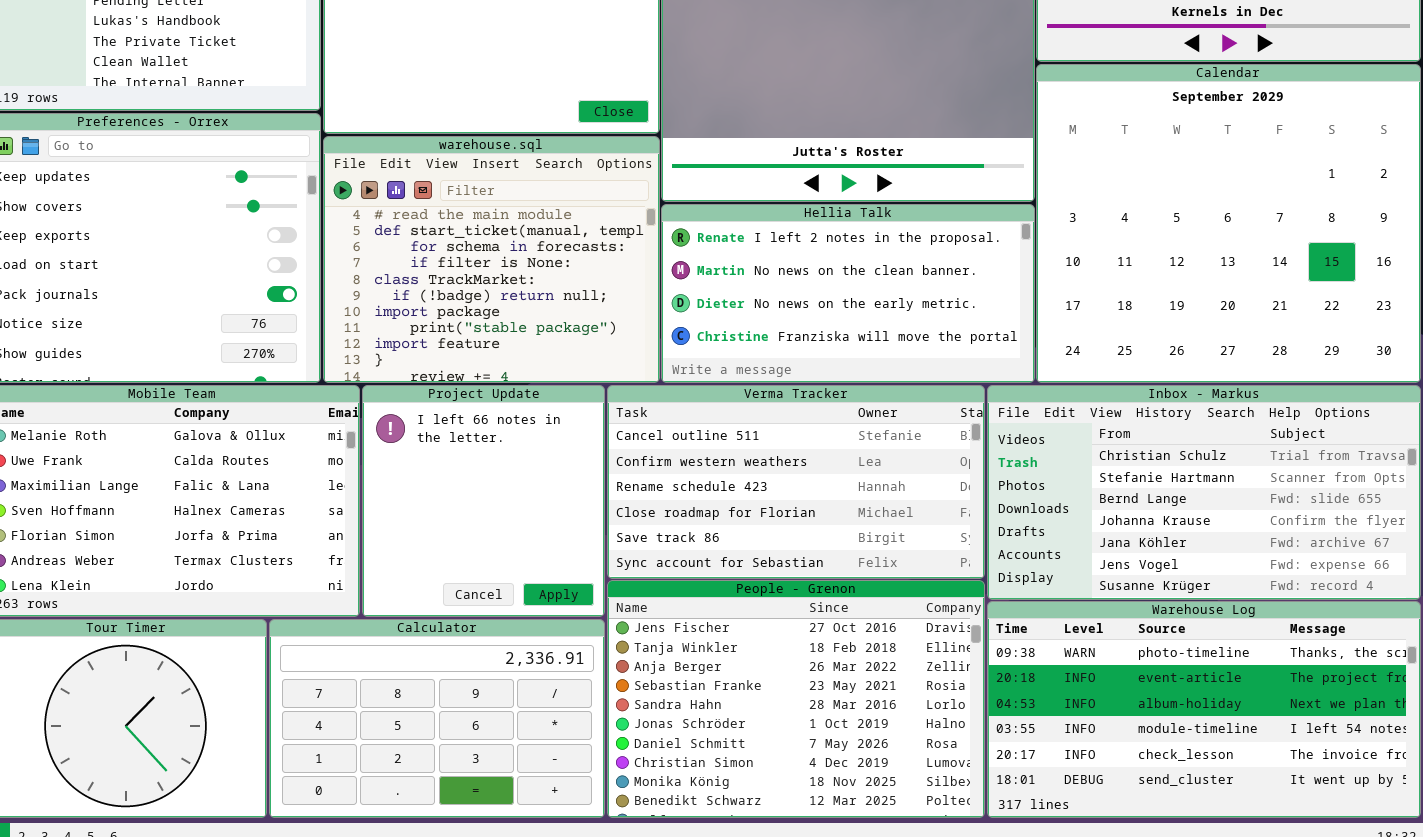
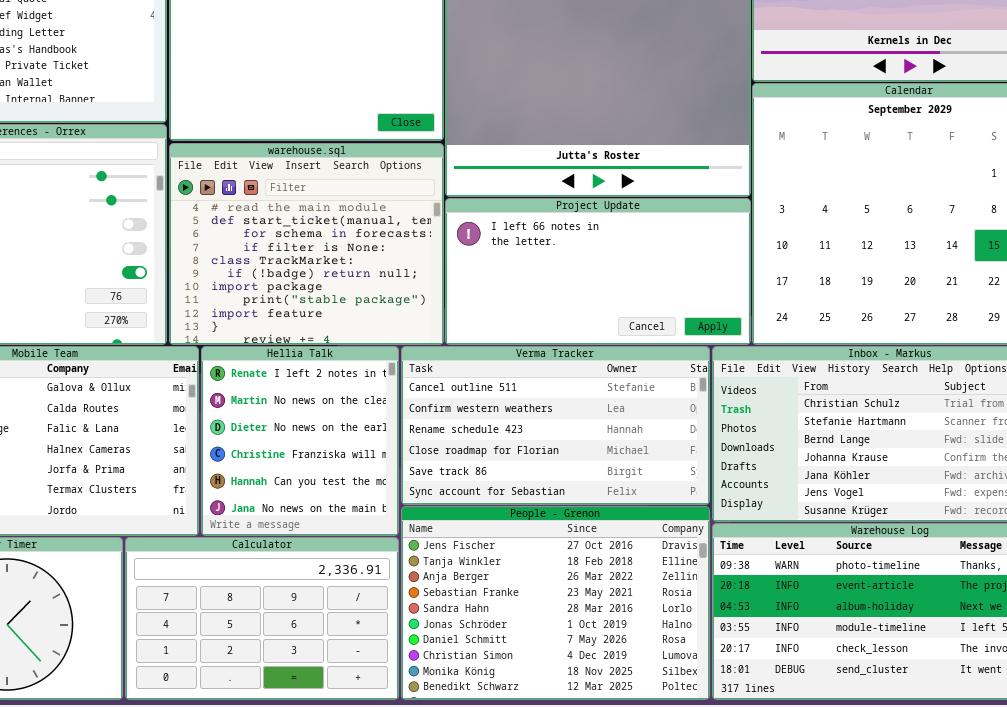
Hellia Talk: [661,204,1035,383] -> [201,346,399,536], moved, resized
Project Update: [362,385,605,617] -> [445,198,751,345], moved, resized

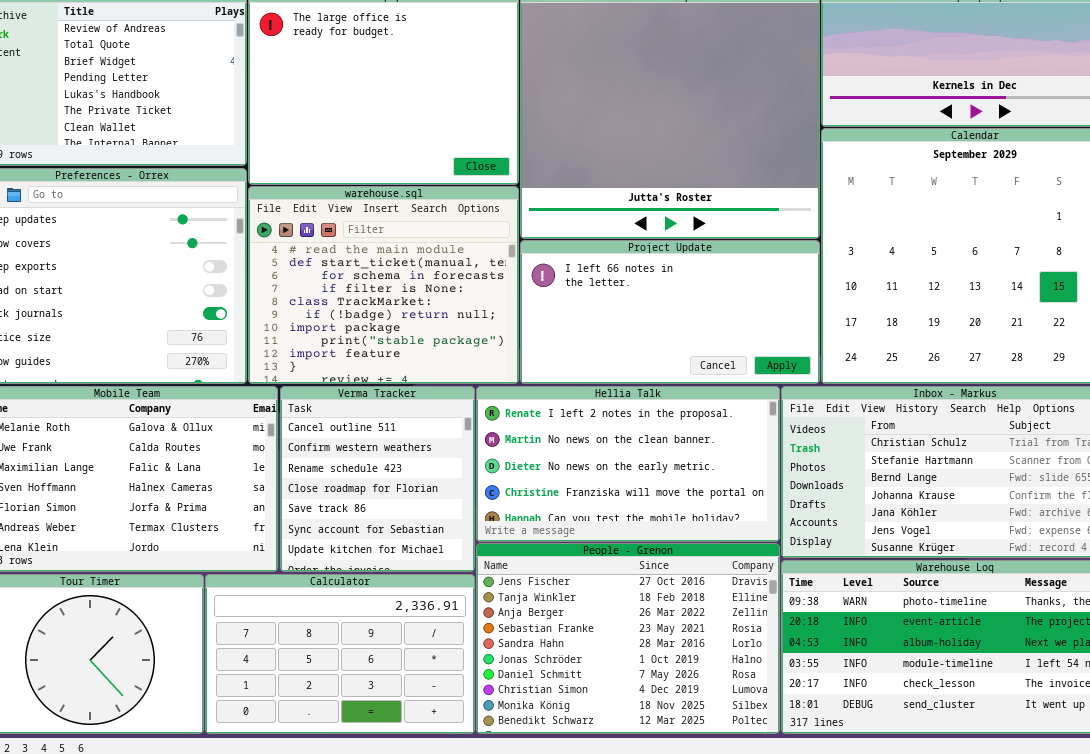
Hellia Talk: [201,346,399,536] -> [476,386,780,542], moved, resized
Verma Tracker: [401,346,710,505] -> [280,386,475,572], moved, resized

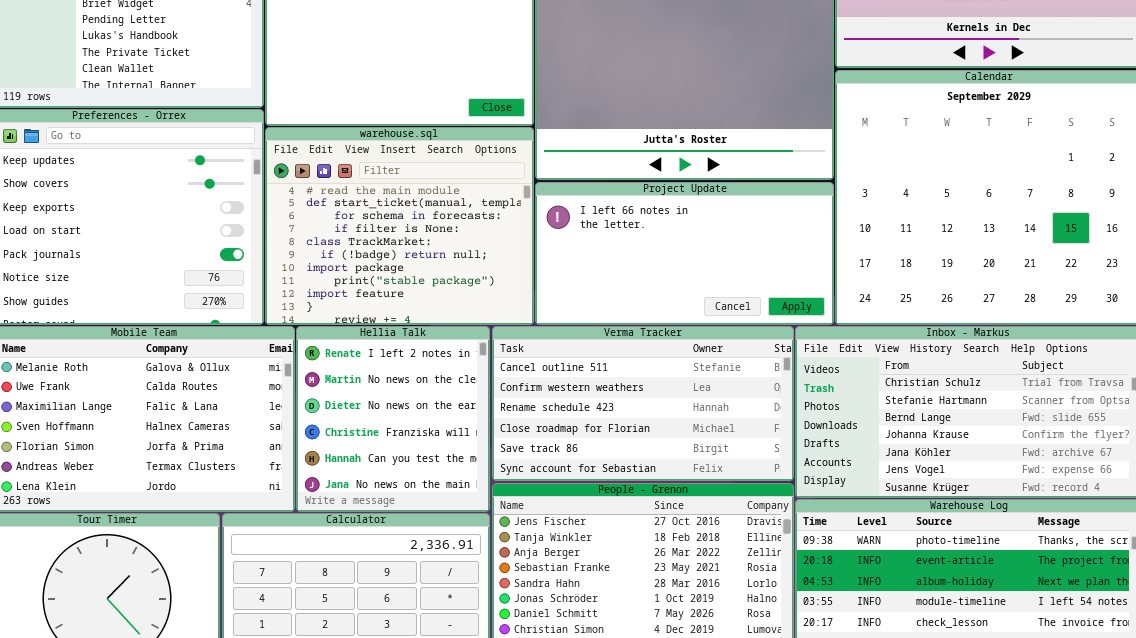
Verma Tracker: [280,386,475,572] -> [492,326,794,481], moved, resized
Hellia Talk: [476,386,780,542] -> [296,326,490,512], moved, resized

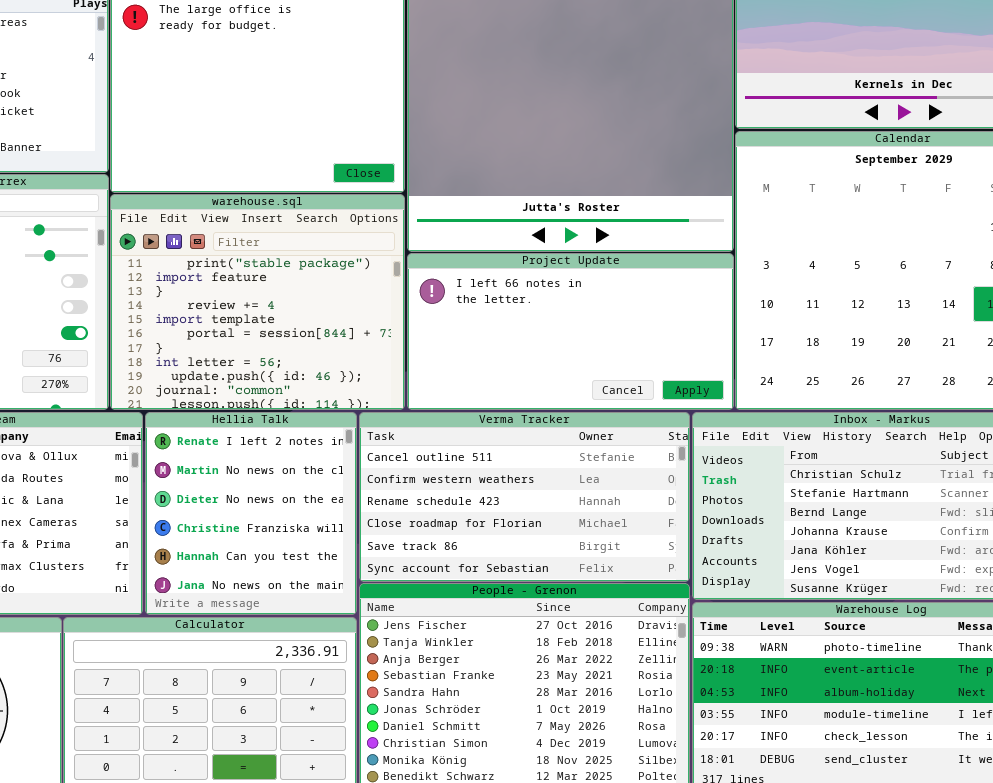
warehouse.sql: [265,127,534,325] -> [110,194,405,410], scrolled down 7 rows

